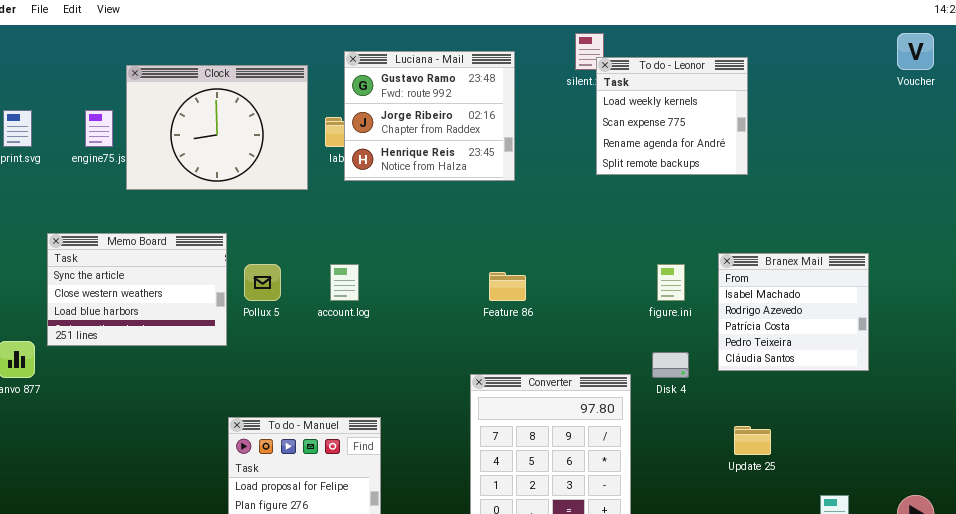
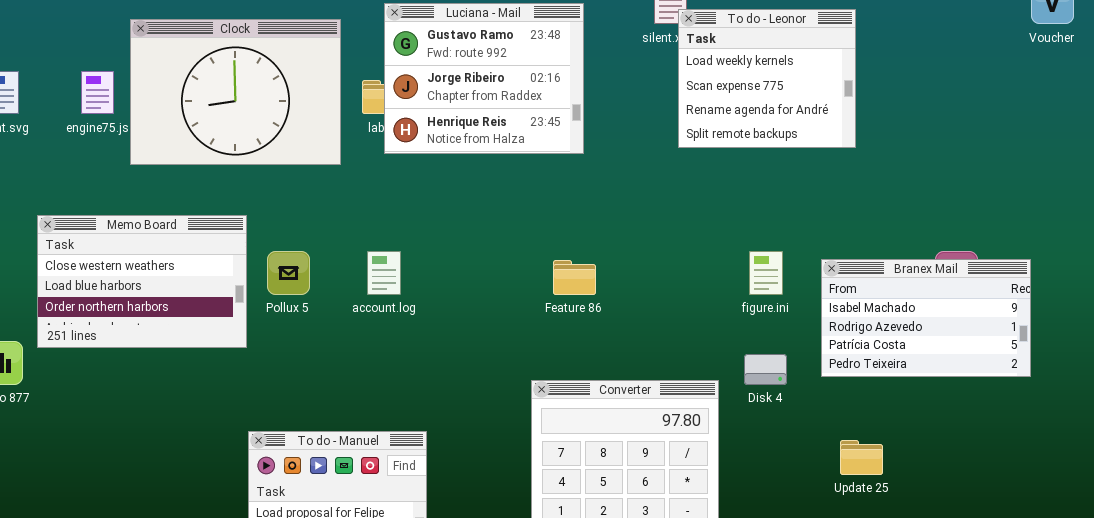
Memo Board: [47,233,227,346] -> [37,215,247,348], scrolled down 1 row
Branex Mail: [718,253,869,371] -> [821,259,1031,377], resized

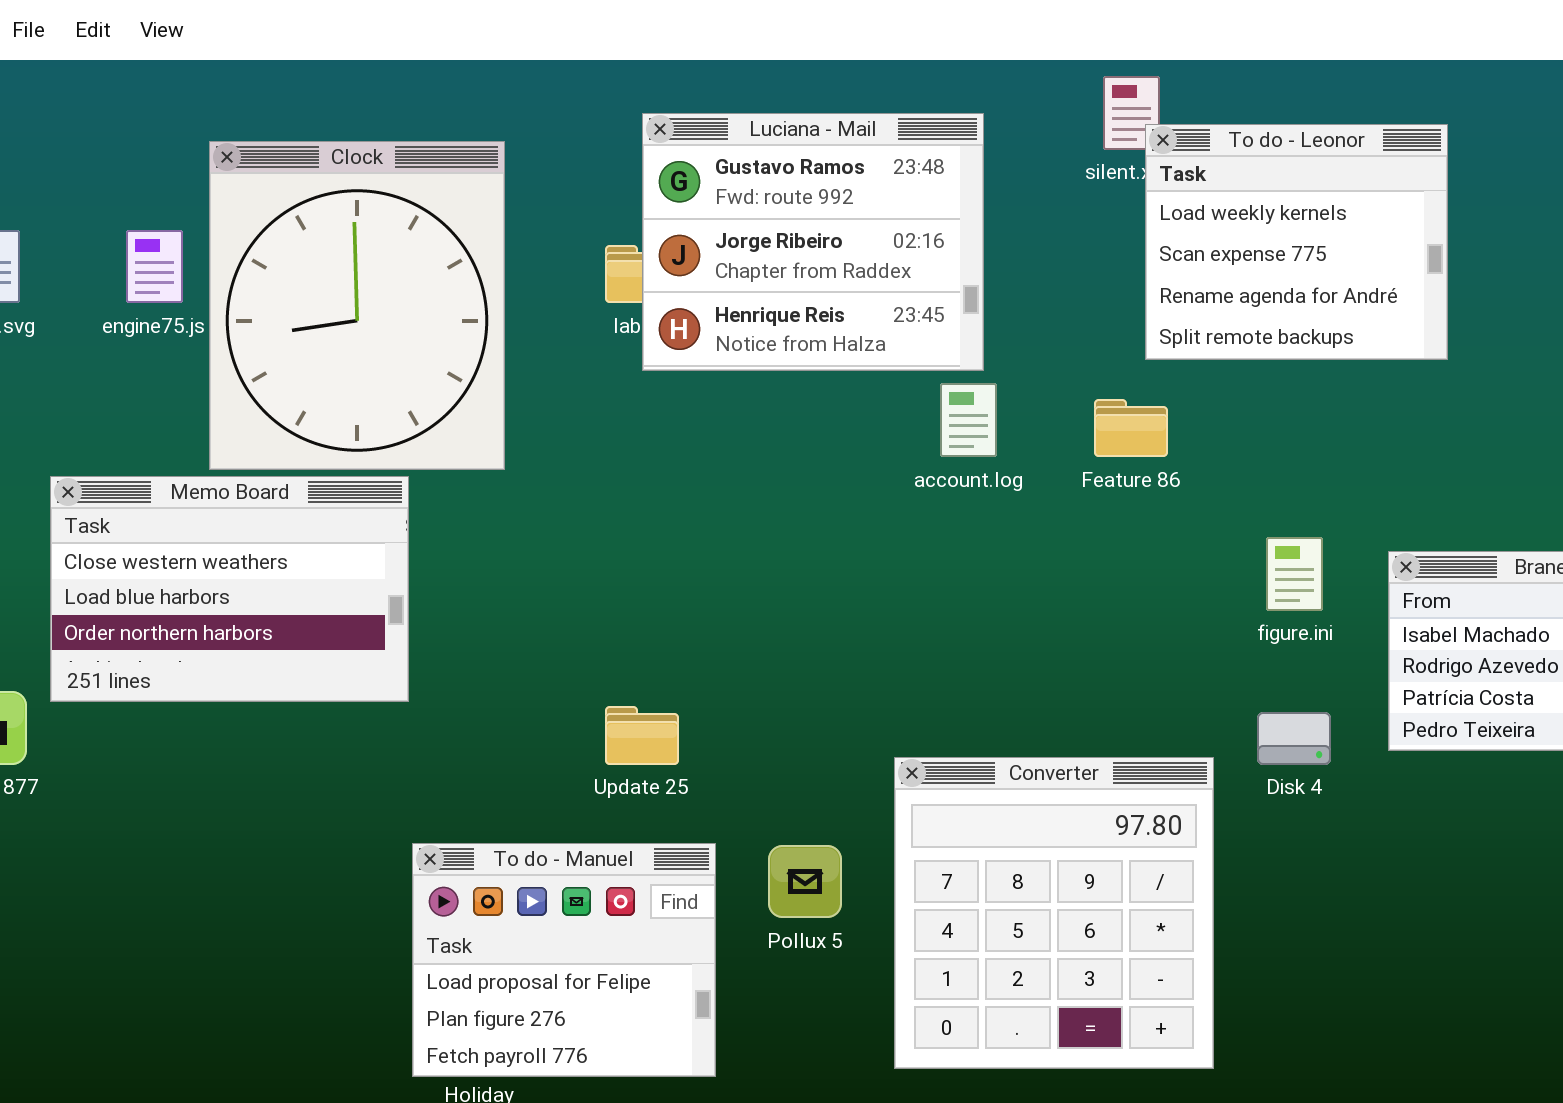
Clock: [130,19,341,165] -> [209,141,505,470], resized
Pollux 5: [267,251,310,295] -> [768,845,842,918], moved
account.log: [367,251,401,295] -> [940,383,997,457], moved
Feature 86: [553,260,596,295] -> [1094,399,1168,457], moved
Update 25: [840,440,883,475] -> [605,706,679,765], moved

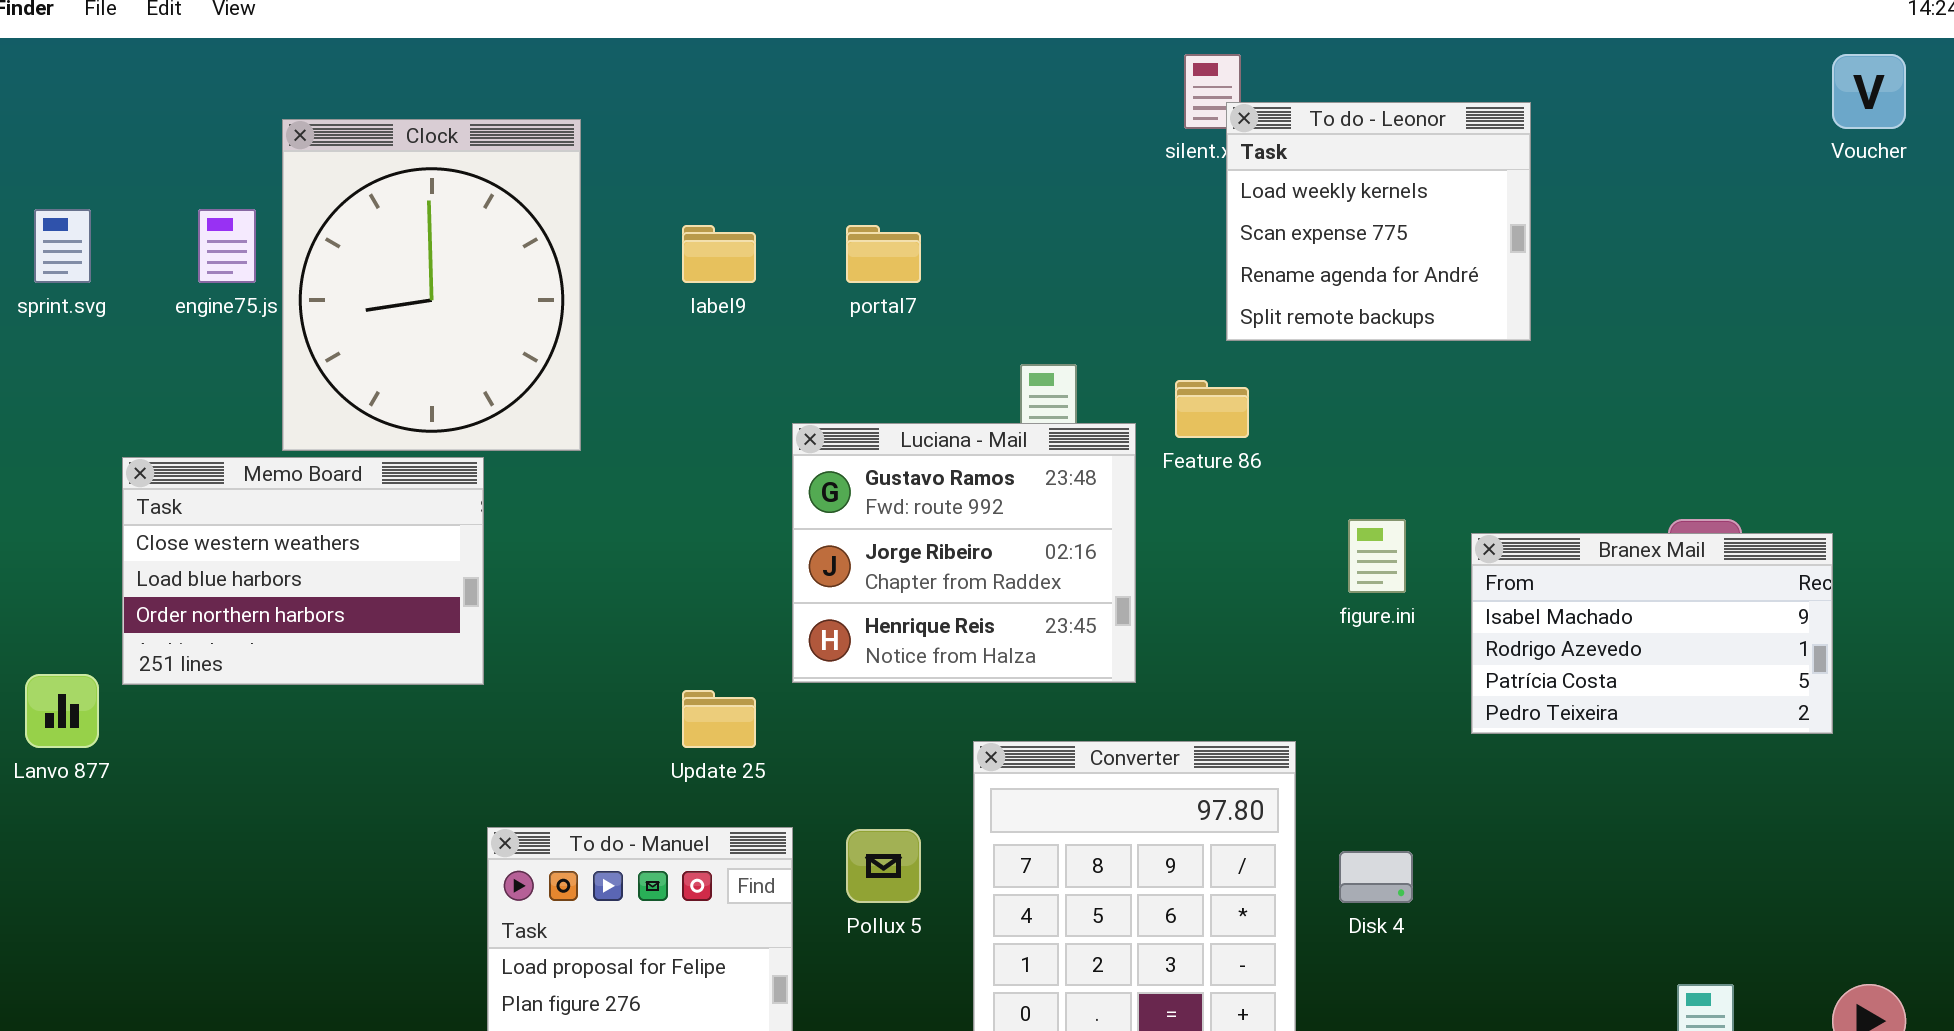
Luciana - Mail: [642,113,984,371] -> [792,423,1136,683], moved
Disk 4: [1257,712,1331,765] -> [1339,851,1413,903], moved

